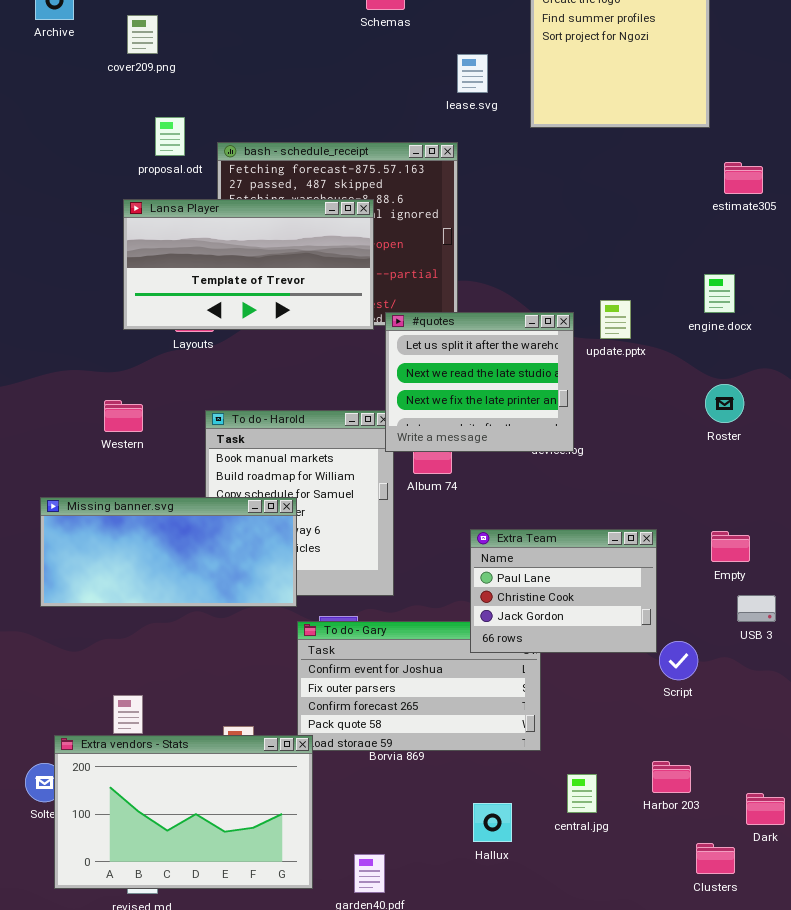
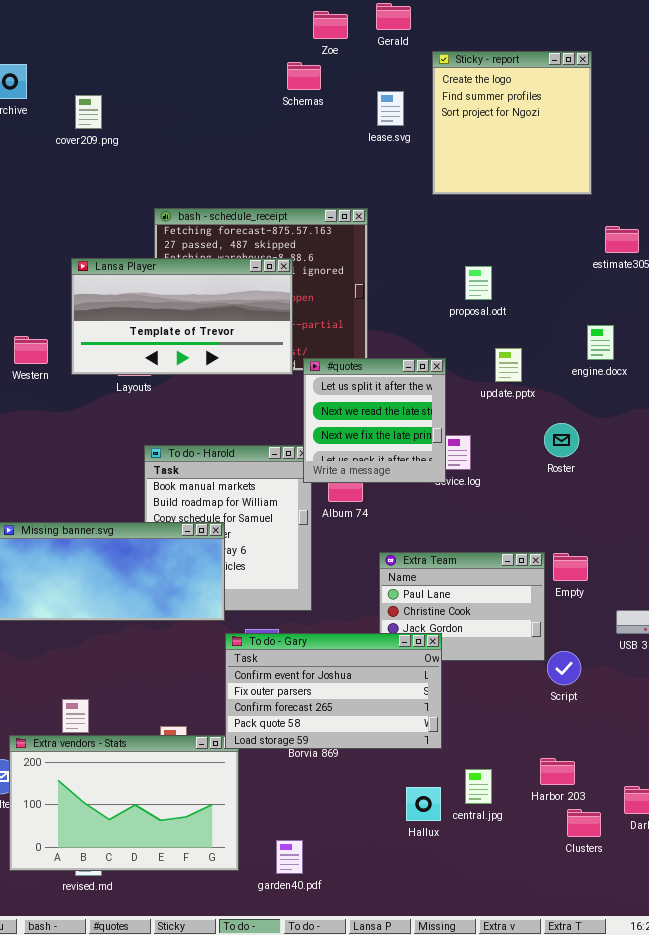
lease.svg: [457,54,488,93] -> [377,91,404,126], moved
proposal.odt: [155,117,185,156] -> [465,266,492,300], moved
#quotes: [385,312,574,452] -> [303,358,446,483], resized
Roster: [705,384,744,423] -> [544,423,579,457], moved
Western: [104,400,143,432] -> [14,336,48,364], moved
Empty: [711,531,750,562] -> [553,553,588,581], moved
To do - Gary: [297,621,541,751] -> [225,633,442,749], raised
Hallux: [473,803,512,842] -> [406,787,441,821], moved
Clusters: [696,843,735,874] -> [567,809,601,837], moved

